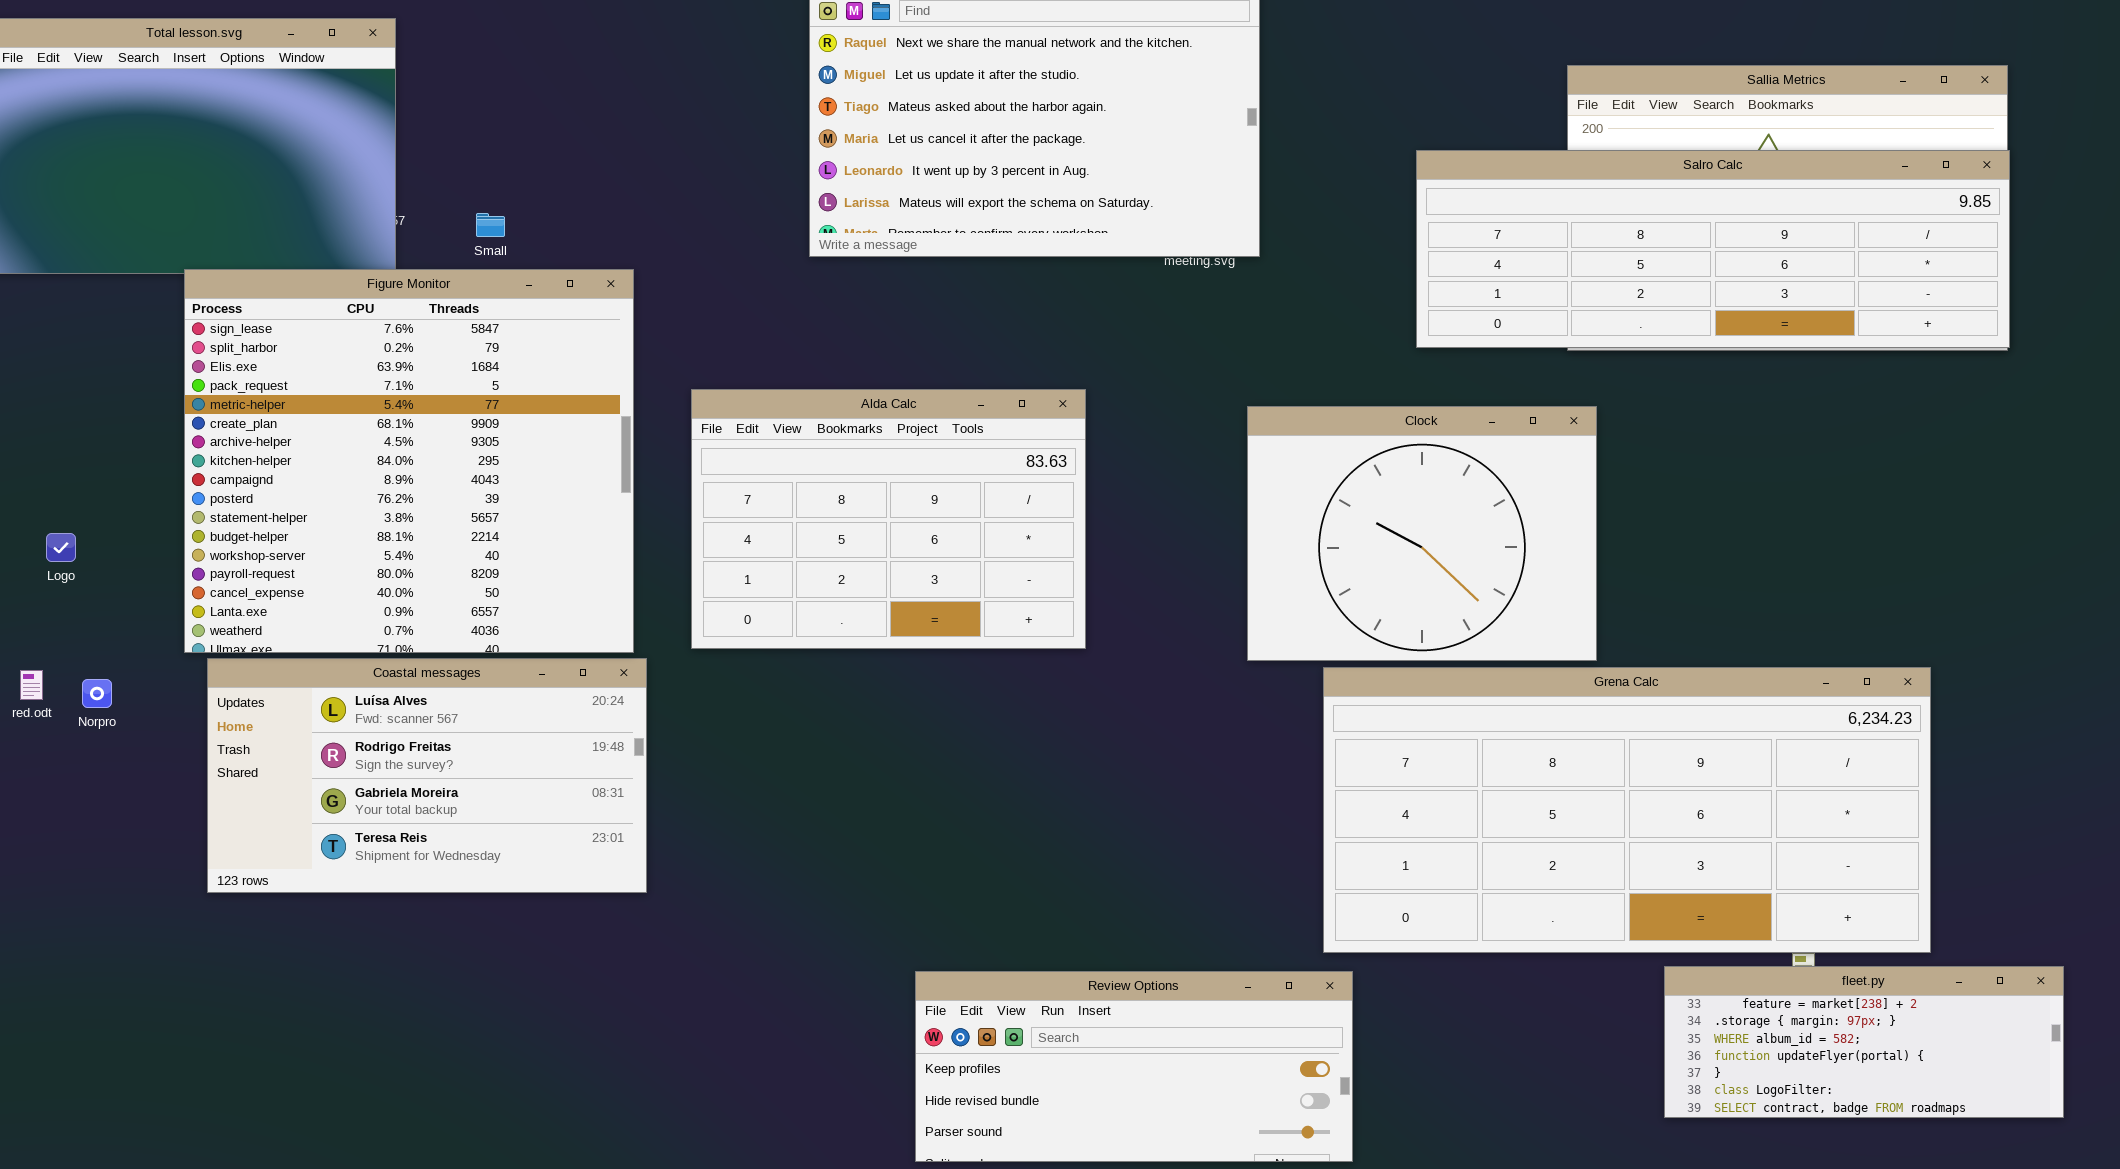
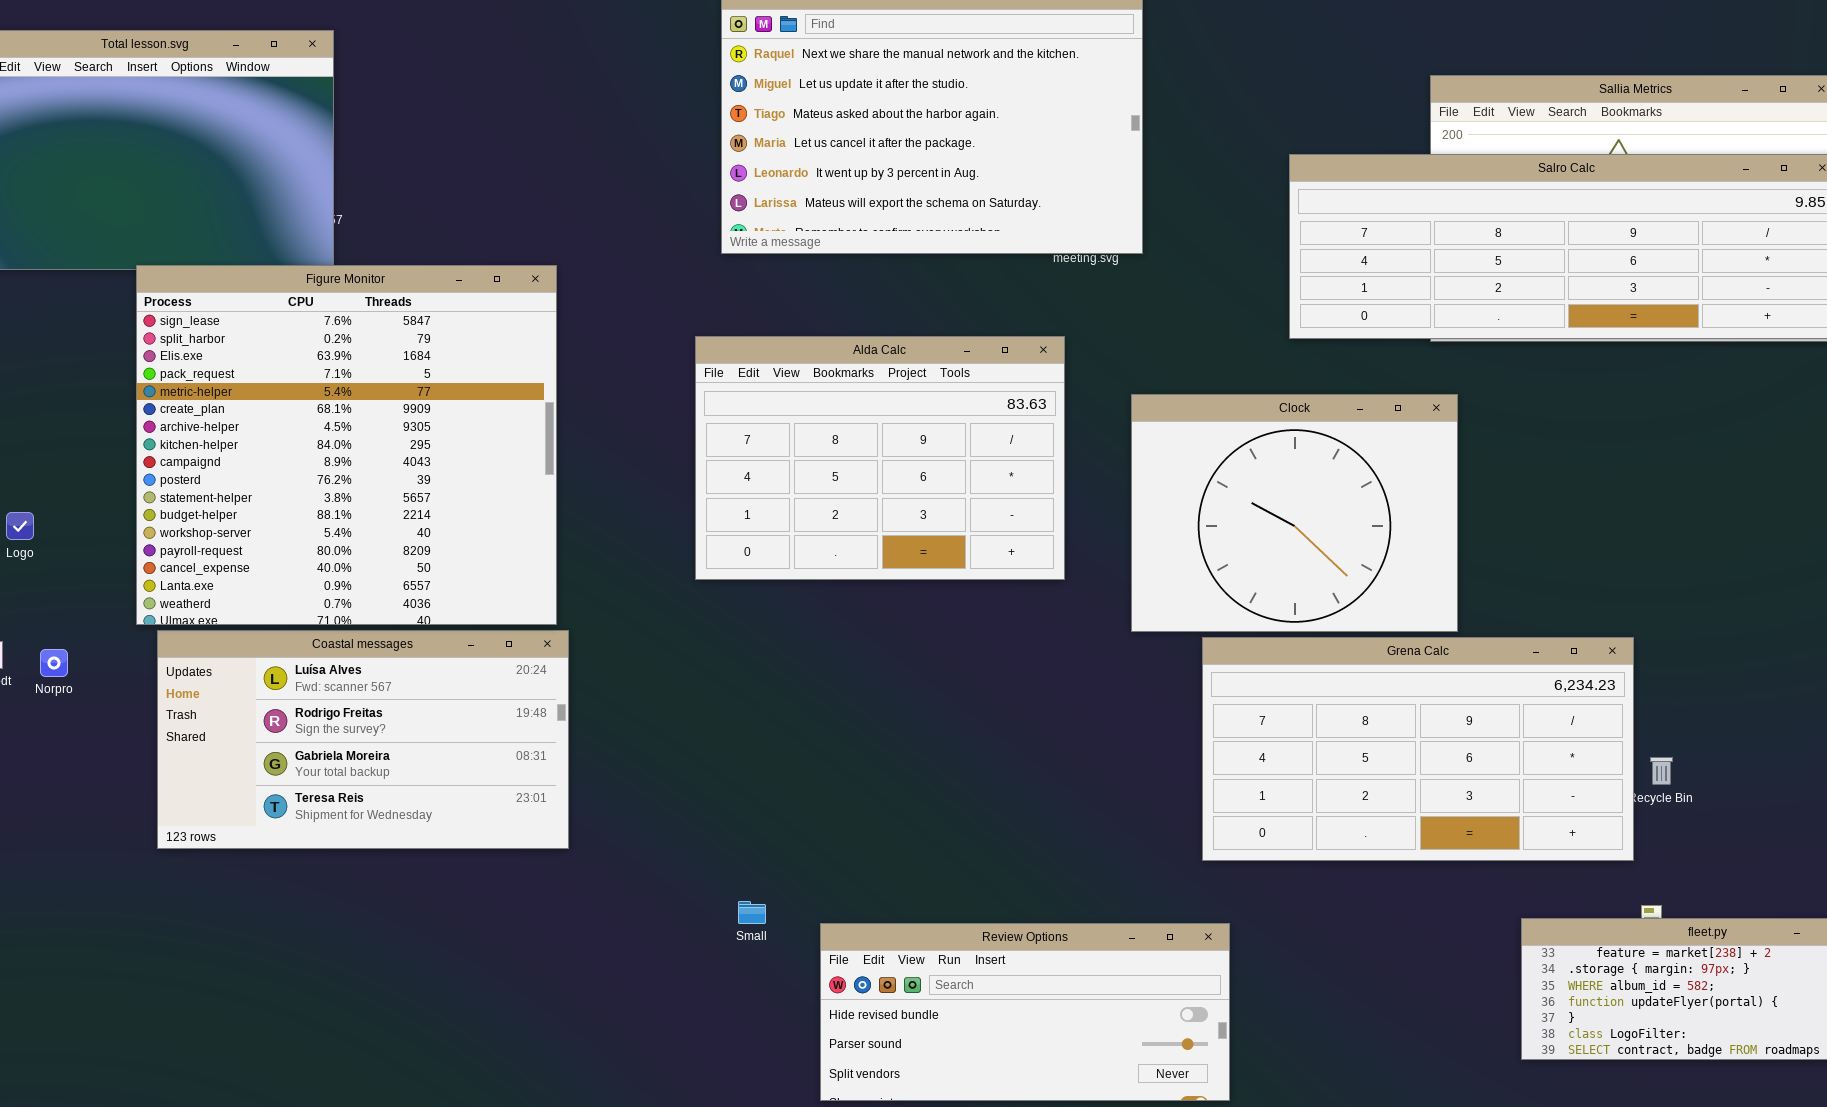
Small: [476,213,505,237] -> [738,901,766,924], moved
Alda Calc: [691,389,1086,649] -> [695,336,1065,580], moved
Grena Calc: [1323,667,1931,953] -> [1202,637,1634,861], resized
Review Options: [915,971,1353,1162] -> [820,923,1230,1101], scrolled down 1 row

